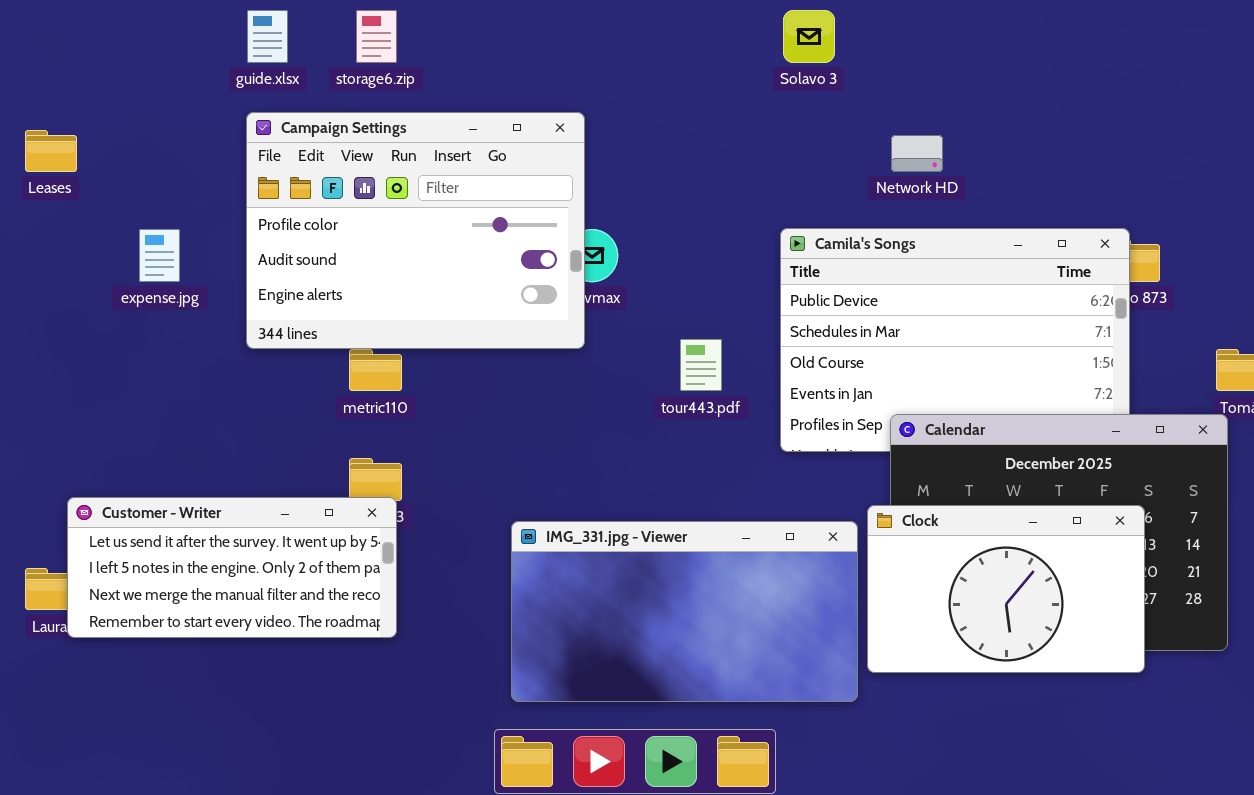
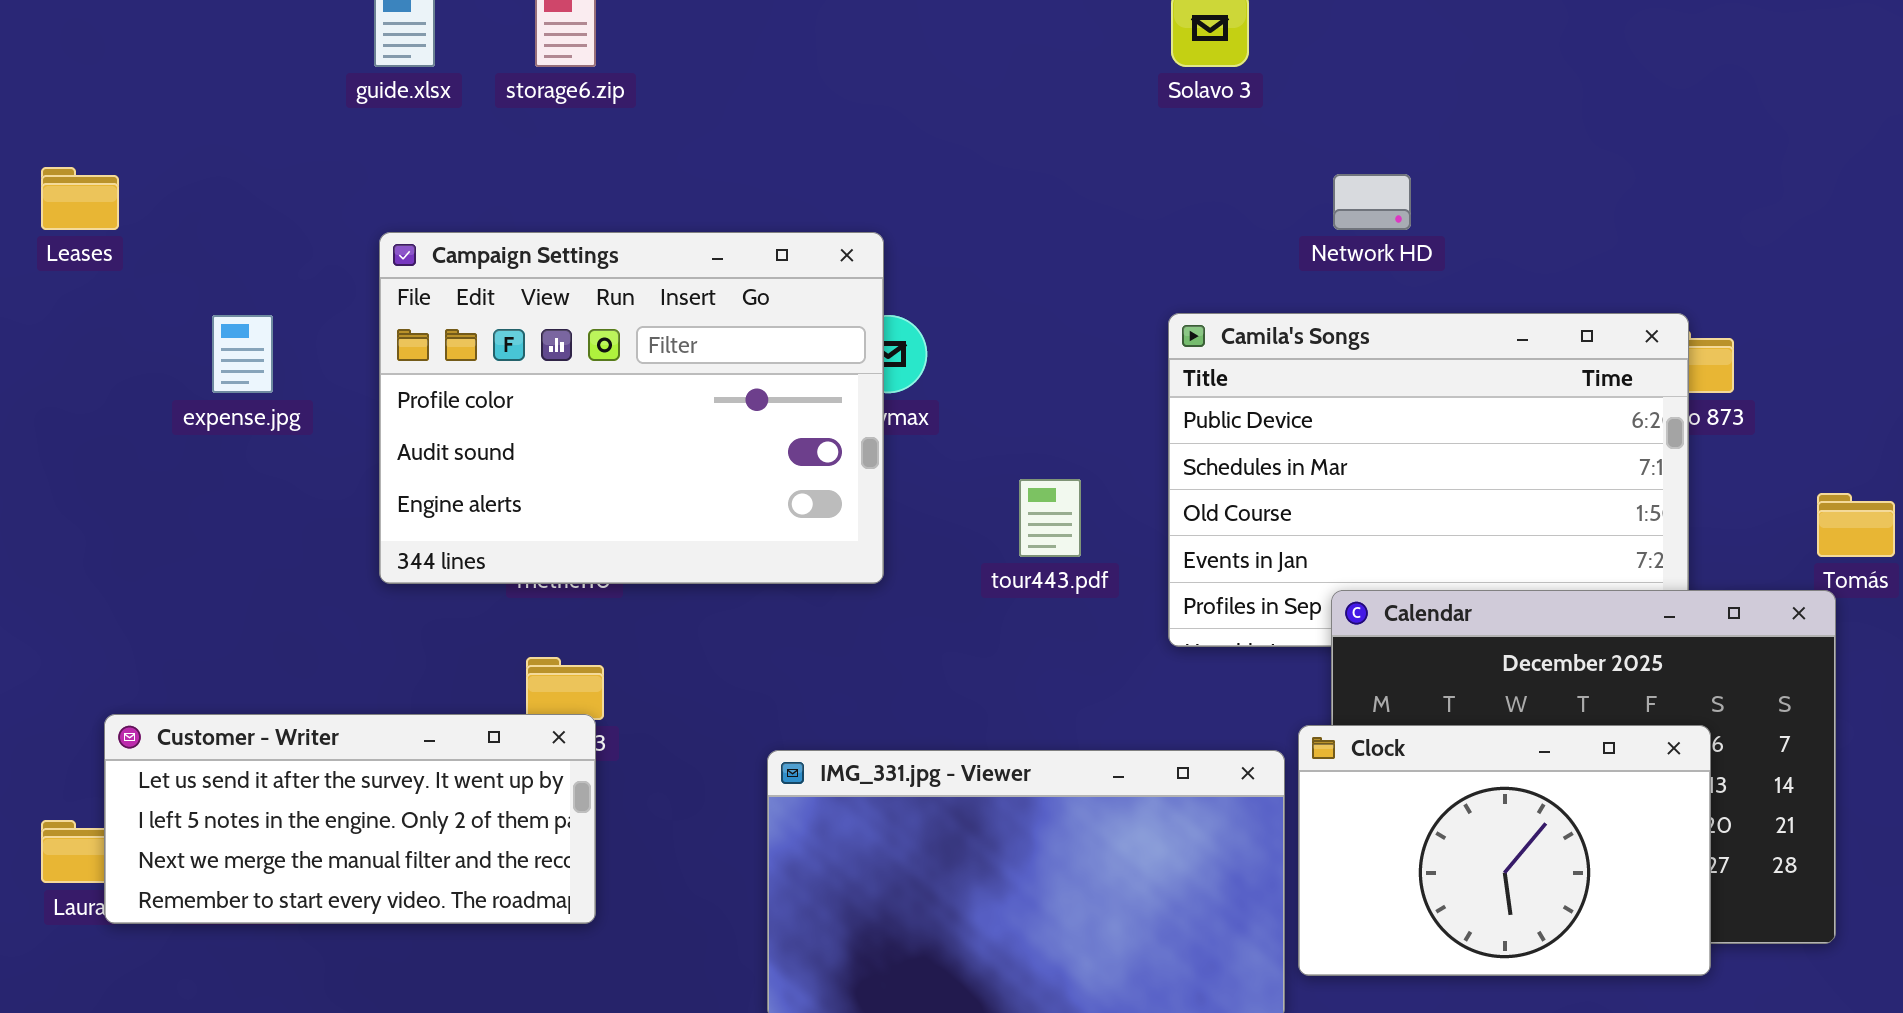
Campaign Settings: [246,112,585,349] -> [379,232,884,584], moved

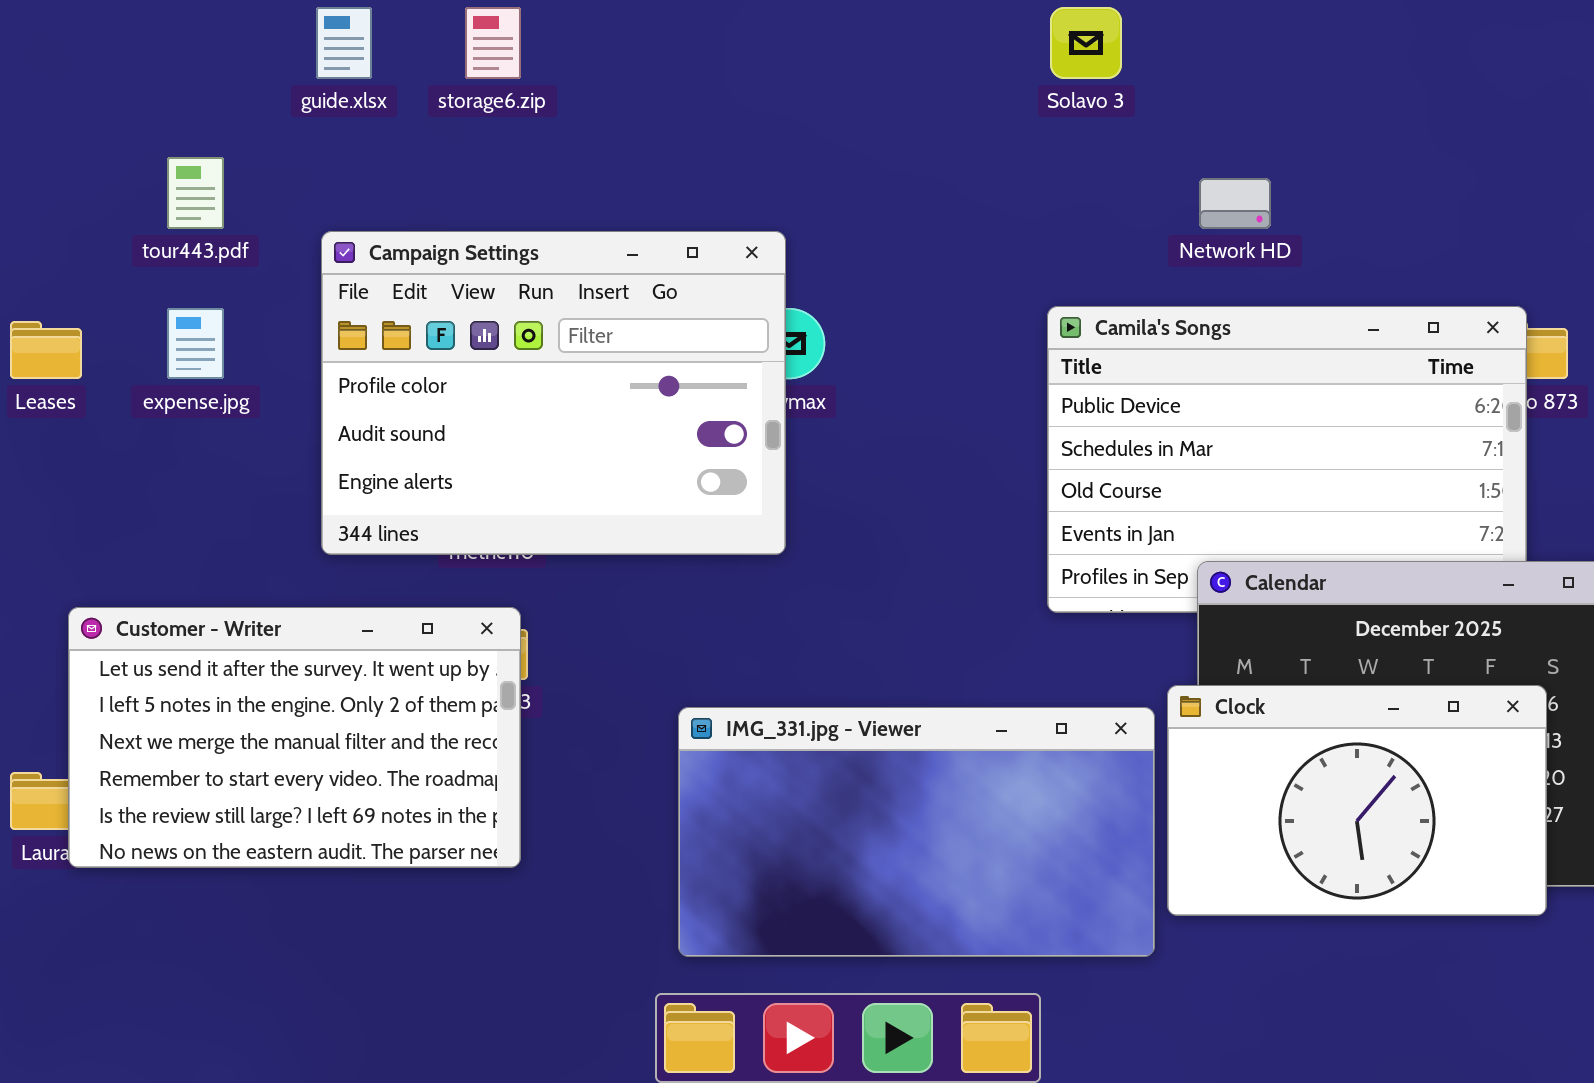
Leases: [41,167,119,230] -> [10,321,82,379], moved
tour443.pdf: [1019,479,1081,557] -> [167,157,224,229], moved
Customer - Writer: [104,714,596,924] -> [68,607,521,868], resized

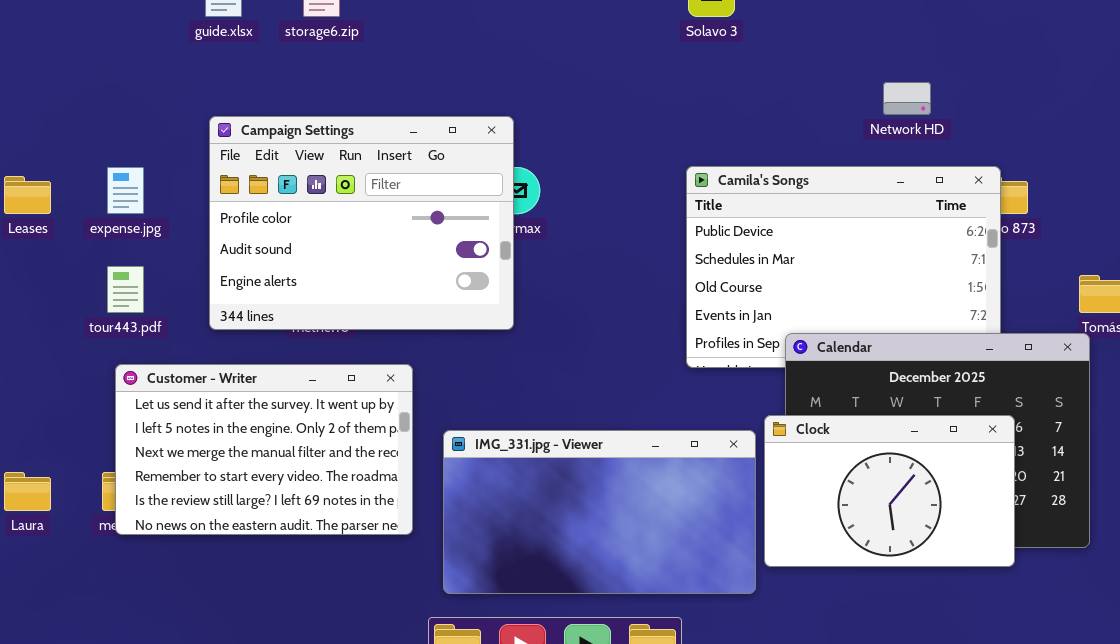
tour443.pdf: [167,157,224,229] -> [107,266,144,313], moved
Network HD: [1199,178,1271,229] -> [883,82,931,115], moved
Customer - Writer: [68,607,521,868] -> [115,364,413,535], moved

